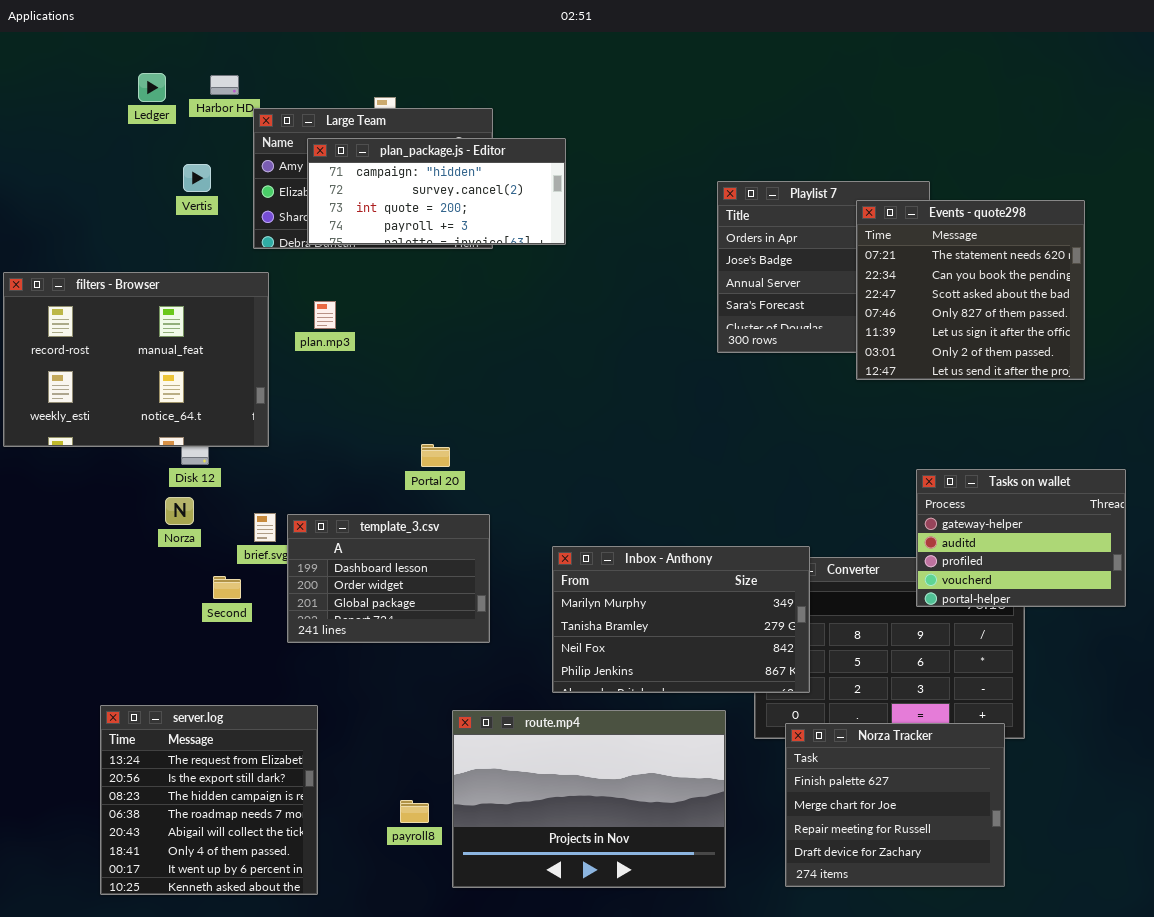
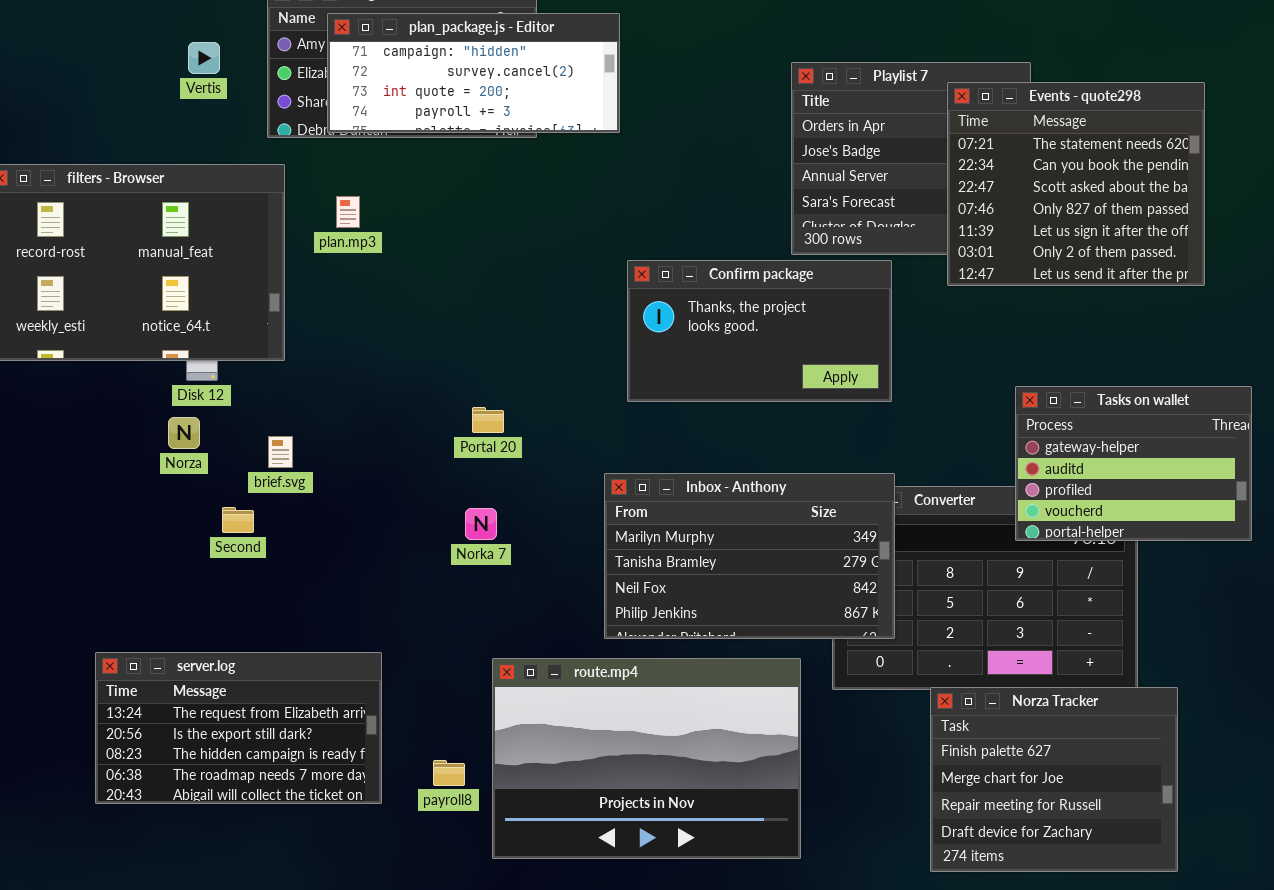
Confirm package: none -> [627,260,892,402], opened
Portal 20: [421,444,450,467] -> [472,407,504,433], moved
template_3.csv: [287,514,490,643] -> none, closed
server.log: [100,705,318,895] -> [95,652,382,804], resized
Norza Tracker: [785,723,1005,887] -> [930,687,1178,872], moved

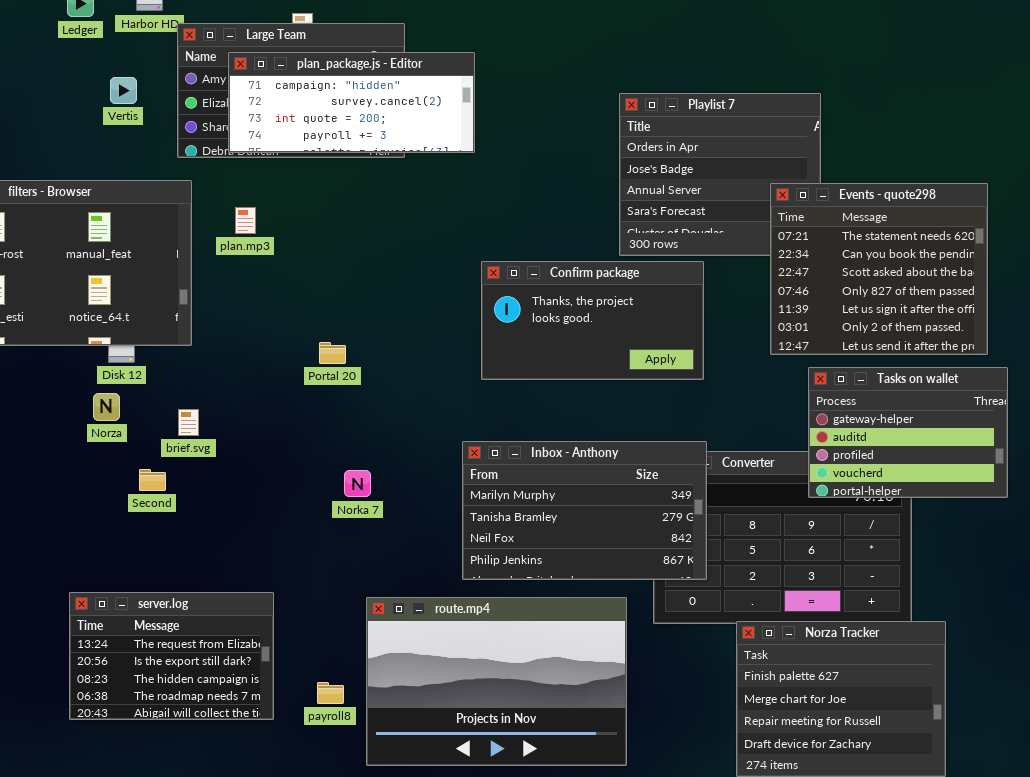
Events - quote298: [947,82,1205,286] -> [770,183,988,355], moved
Portal 20: [472,407,504,433] -> [319,342,346,364], moved
server.log: [95,652,382,804] -> [69,592,274,720], resized

